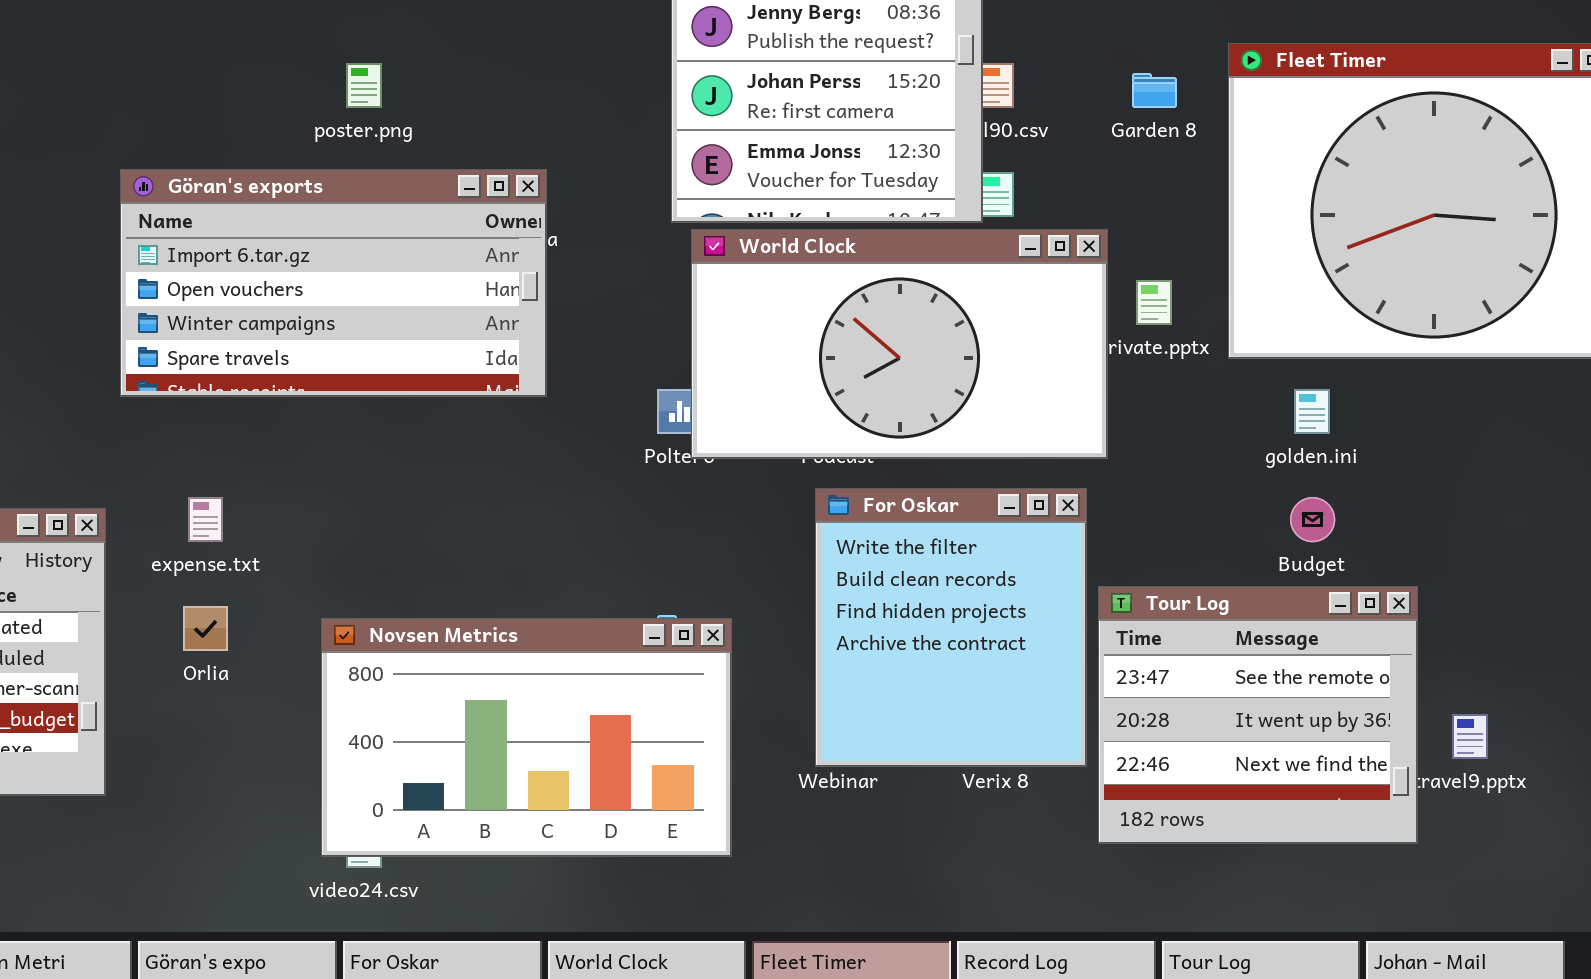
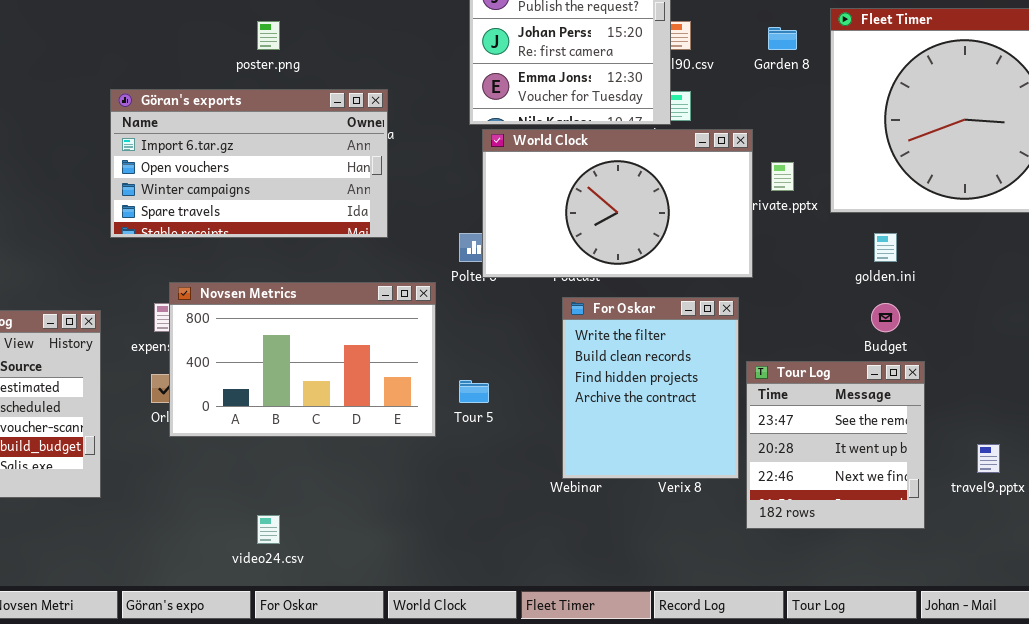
Tour Log: [1098,586,1418,844] -> [746,361,925,529], resized
Novsen Metrics: [321,618,732,857] -> [169,282,436,437], moved

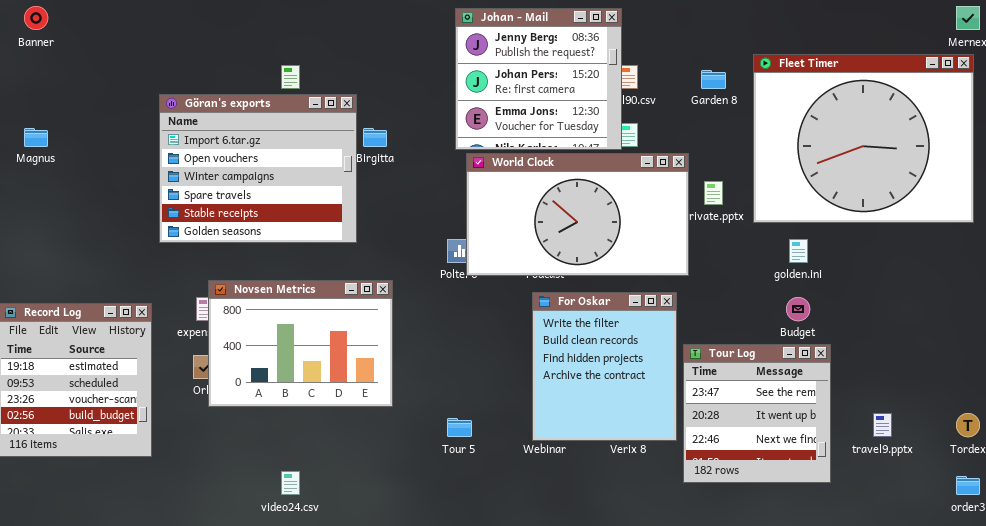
Göran's exports: [110,89,388,238] -> [159,94,357,243], resized
Novsen Metrics: [169,282,436,437] -> [208,280,393,407], resized
Tour 5: [459,380,489,403] -> [447,418,472,437], moved

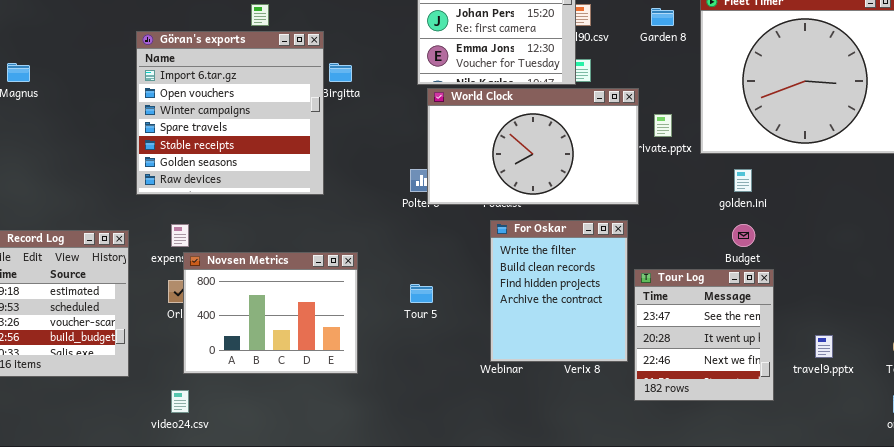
Göran's exports: [159,94,357,243] -> [136,31,324,195], resized
Novsen Metrics: [208,280,393,407] -> [183,252,358,374], moved
Tour 5: [447,418,472,437] -> [410,284,433,303], moved
video24.csv: [281,471,300,495] -> [171,390,189,413], moved

